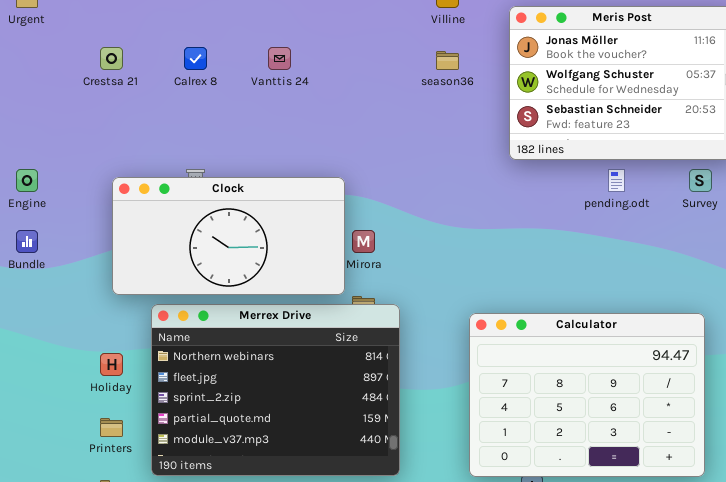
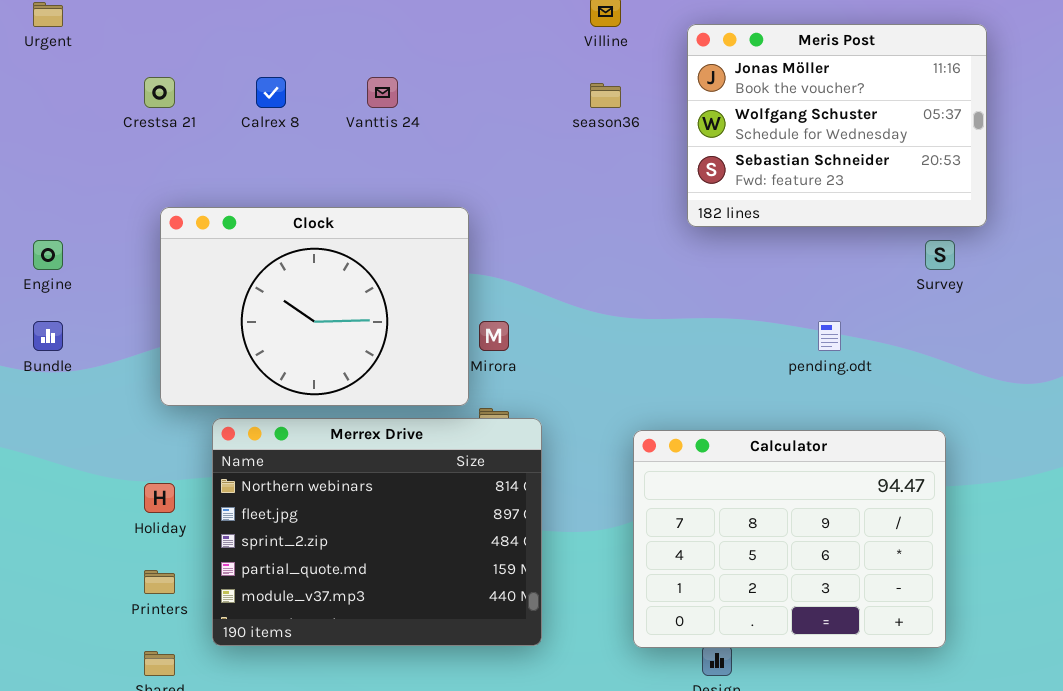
pending.odt: [608,169,625,192] -> [818,321,841,351], moved
Clock: [112,177,345,295] -> [160,207,469,406], resized

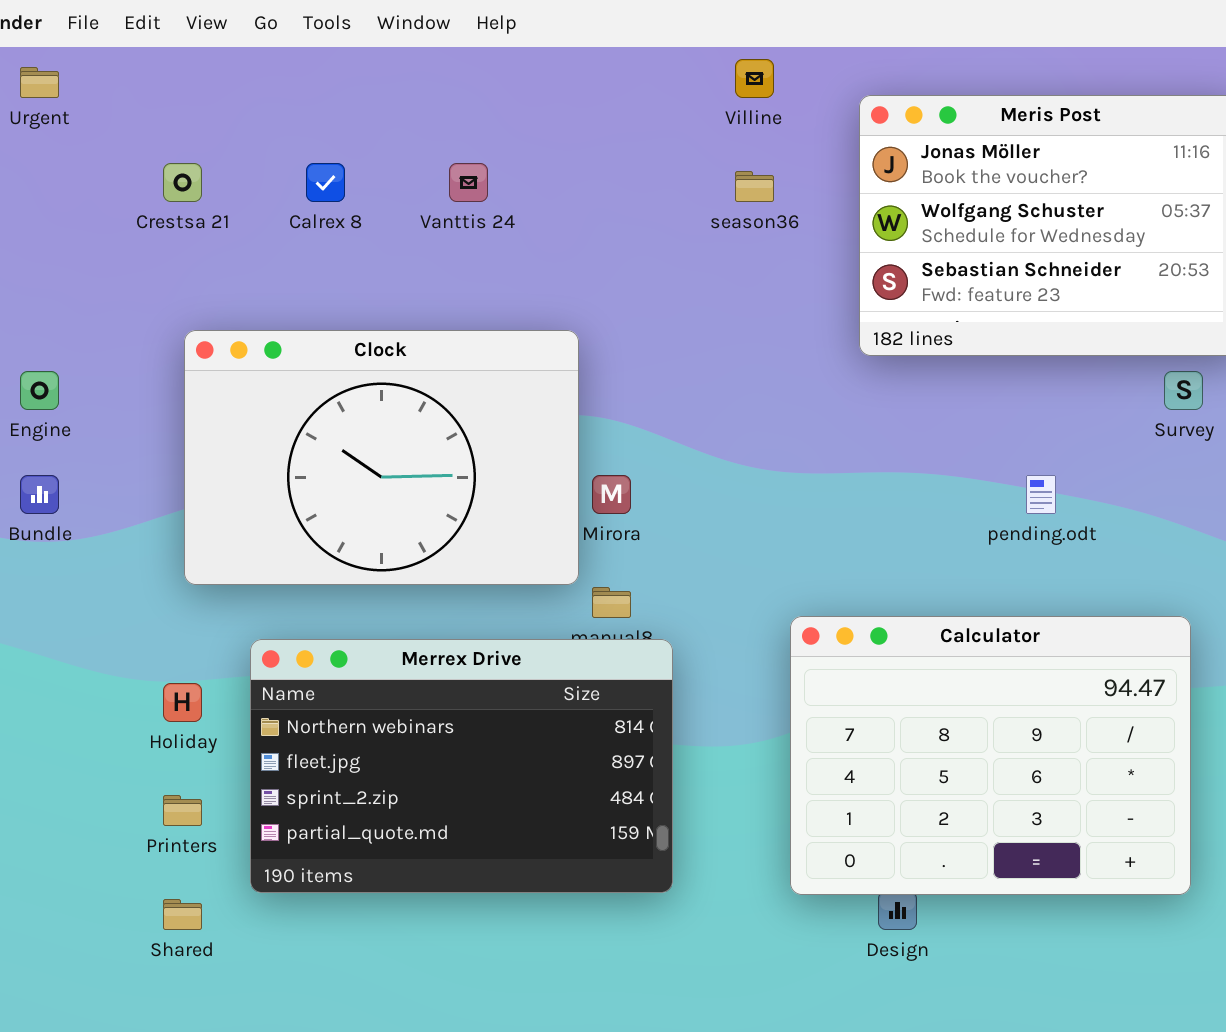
Merrex Drive: [212,418,542,646] -> [250,639,673,893], resized

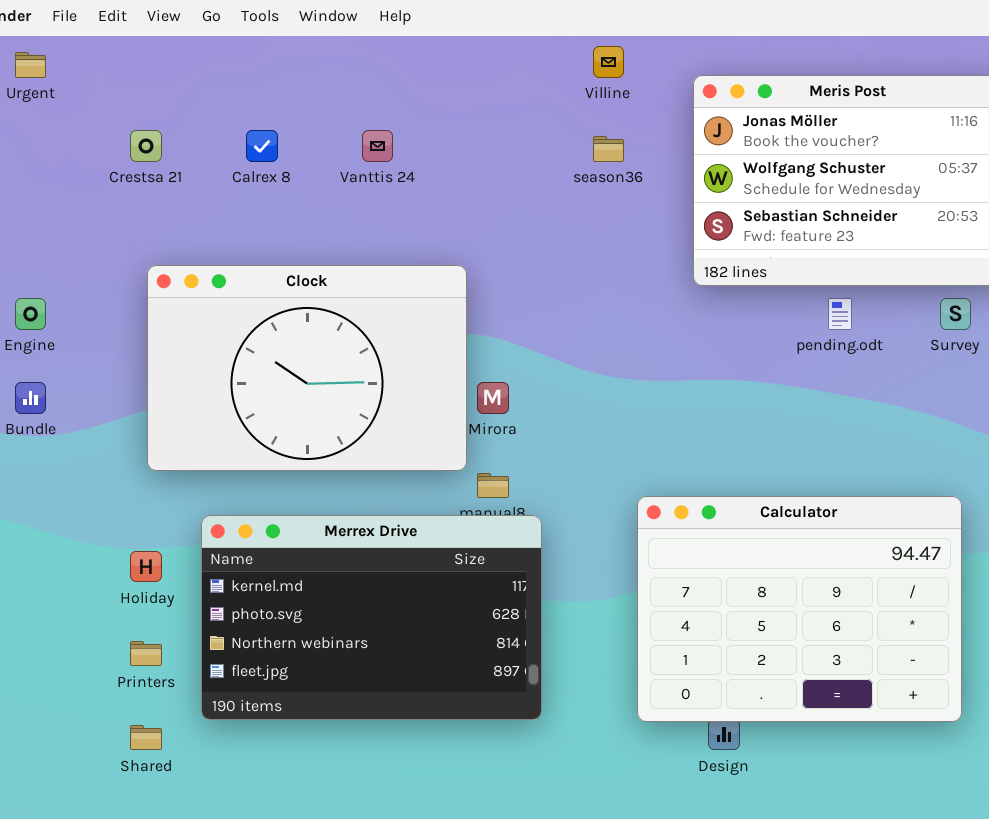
pending.odt: [1026,475,1056,514] -> [828,298,852,330], moved
Merrex Drive: [250,639,673,893] -> [201,515,542,720], scrolled up 2 rows

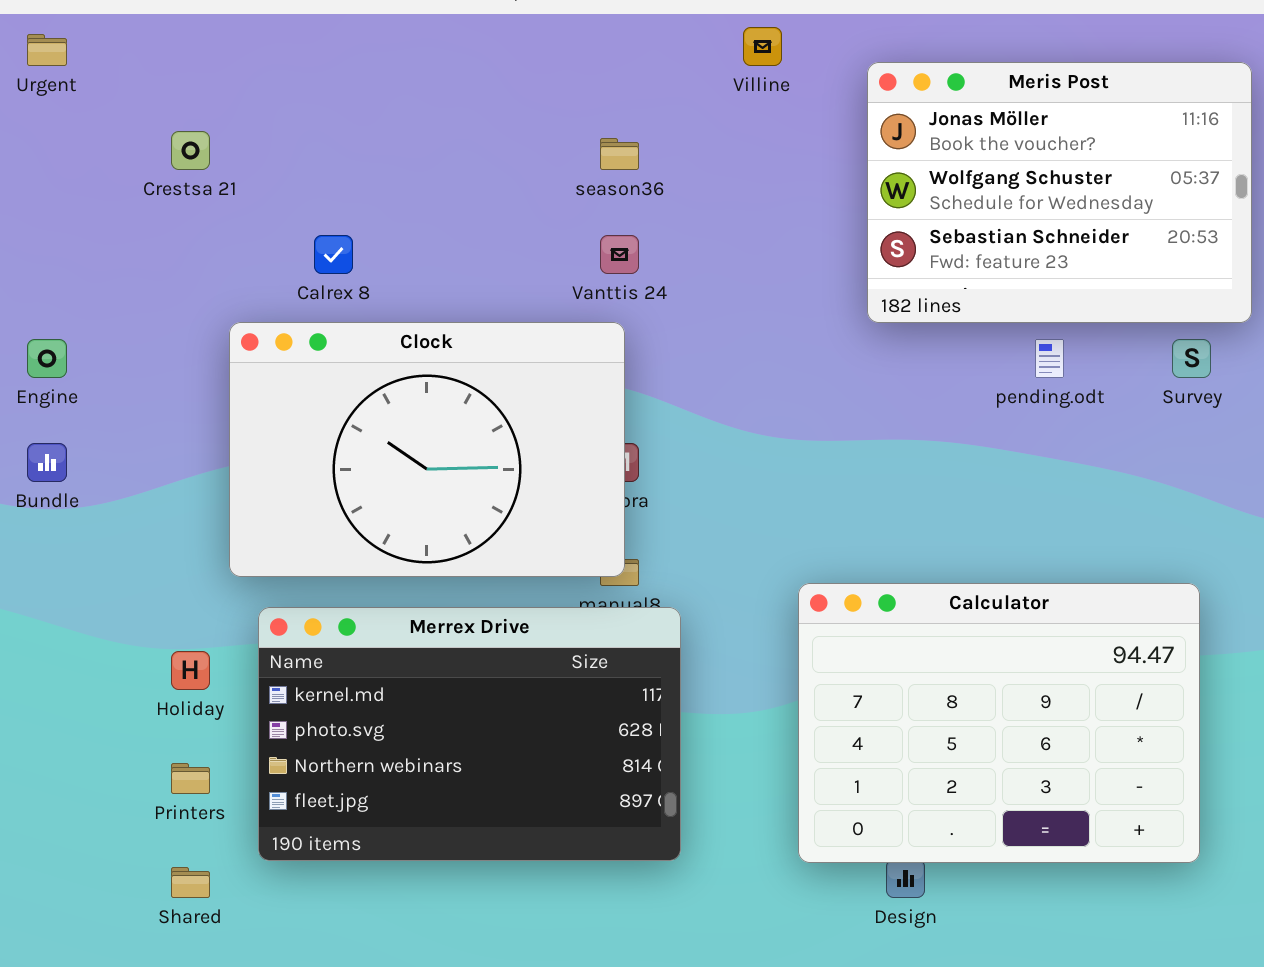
Calrex 8: [246,130,278,162] -> [314,235,353,274], moved
Vanttis 24: [362,130,393,162] -> [600,235,639,274], moved
season36: [593,136,624,162] -> [600,138,639,170], moved
Clock: [147,265,467,471] -> [229,322,625,577], moved

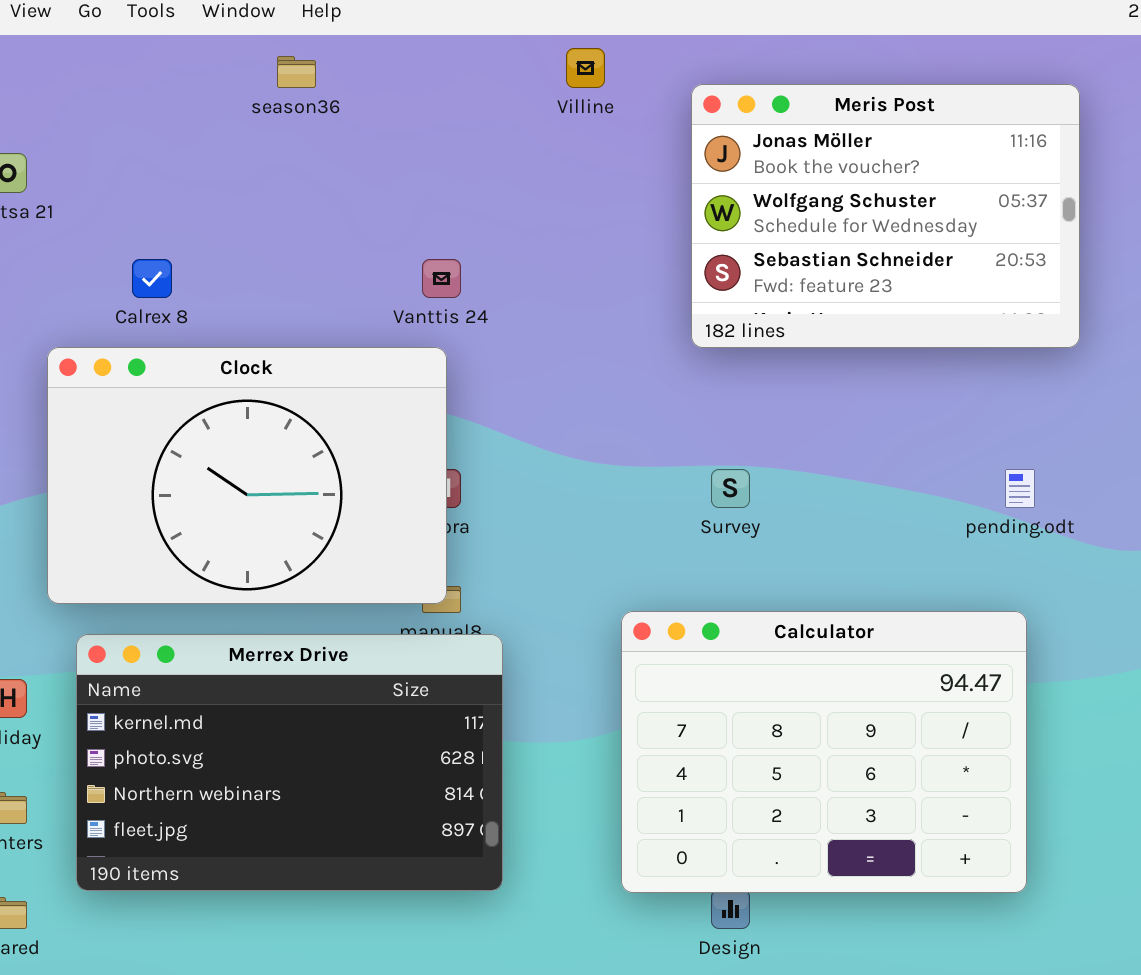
season36: [600,138,639,170] -> [277,56,316,88], moved
pending.odt: [1035,339,1064,378] -> [1005,469,1035,508], moved
Survey: [1172,339,1211,378] -> [711,469,750,508], moved

